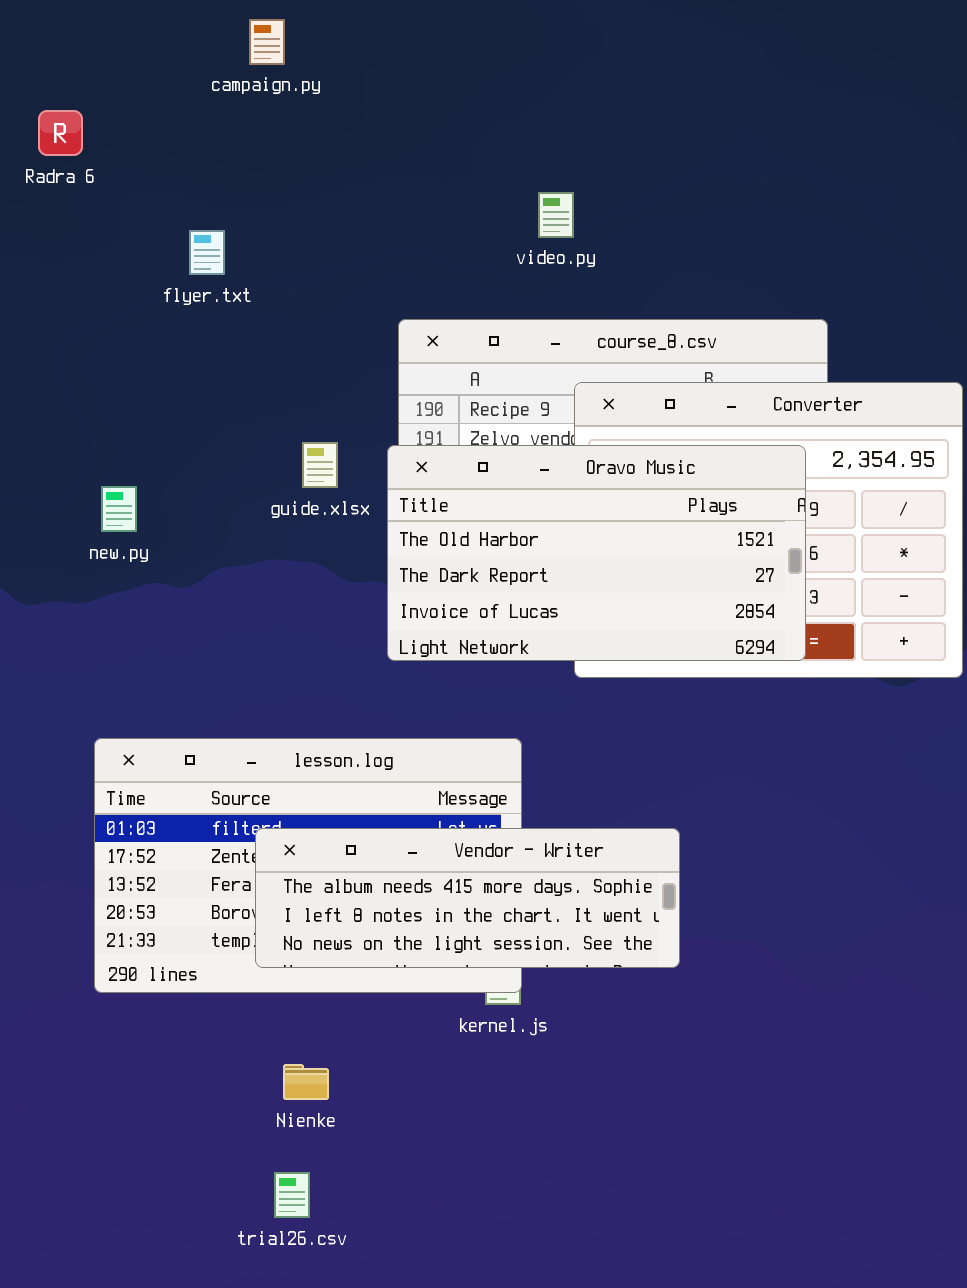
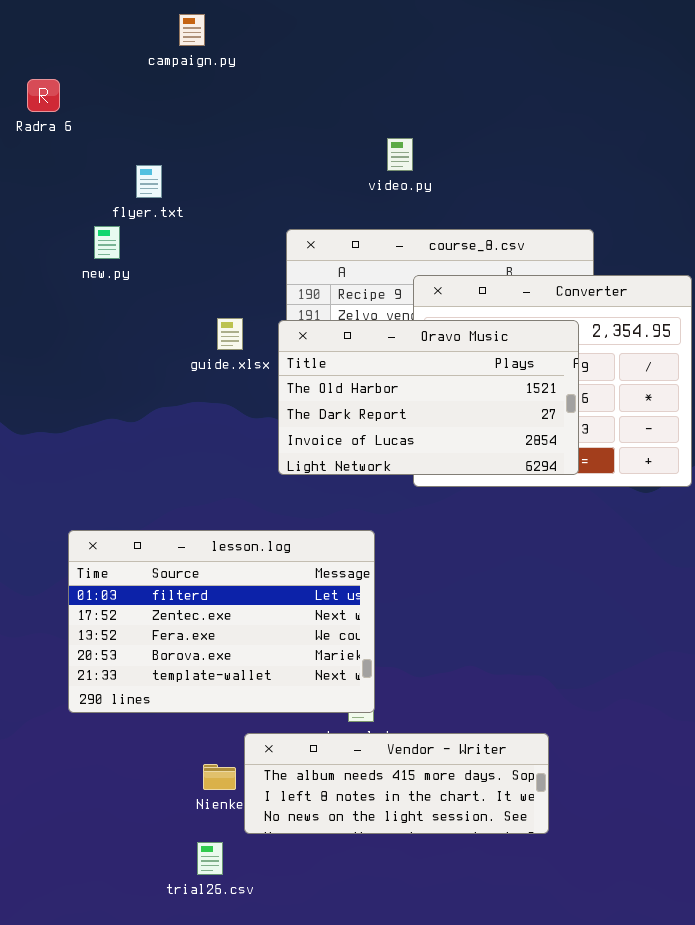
new.py: [101,486,137,532] -> [94,226,120,259], moved
Vendor - Writer: [255,828,680,968] -> [244,733,549,834], moved

